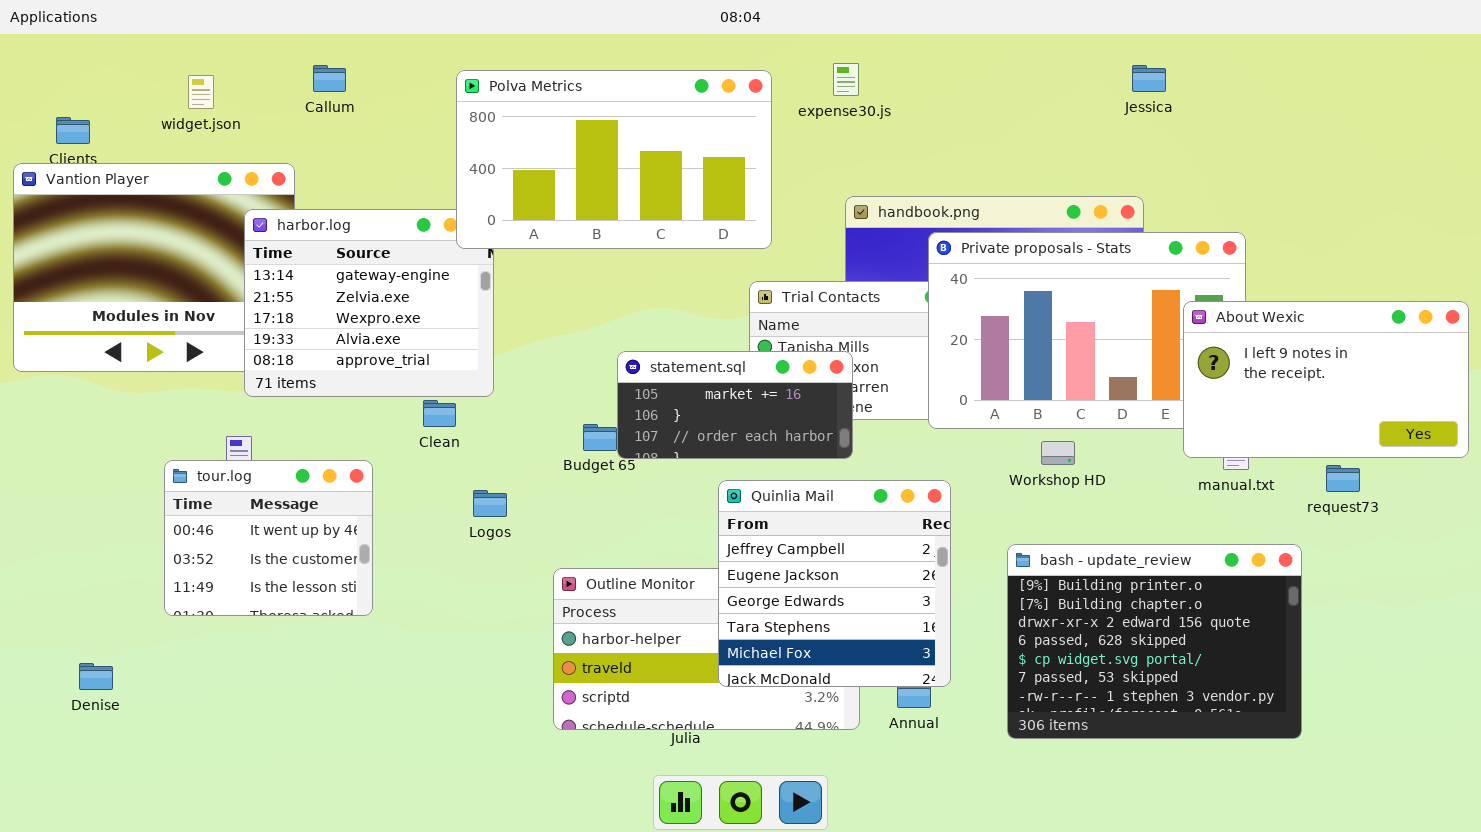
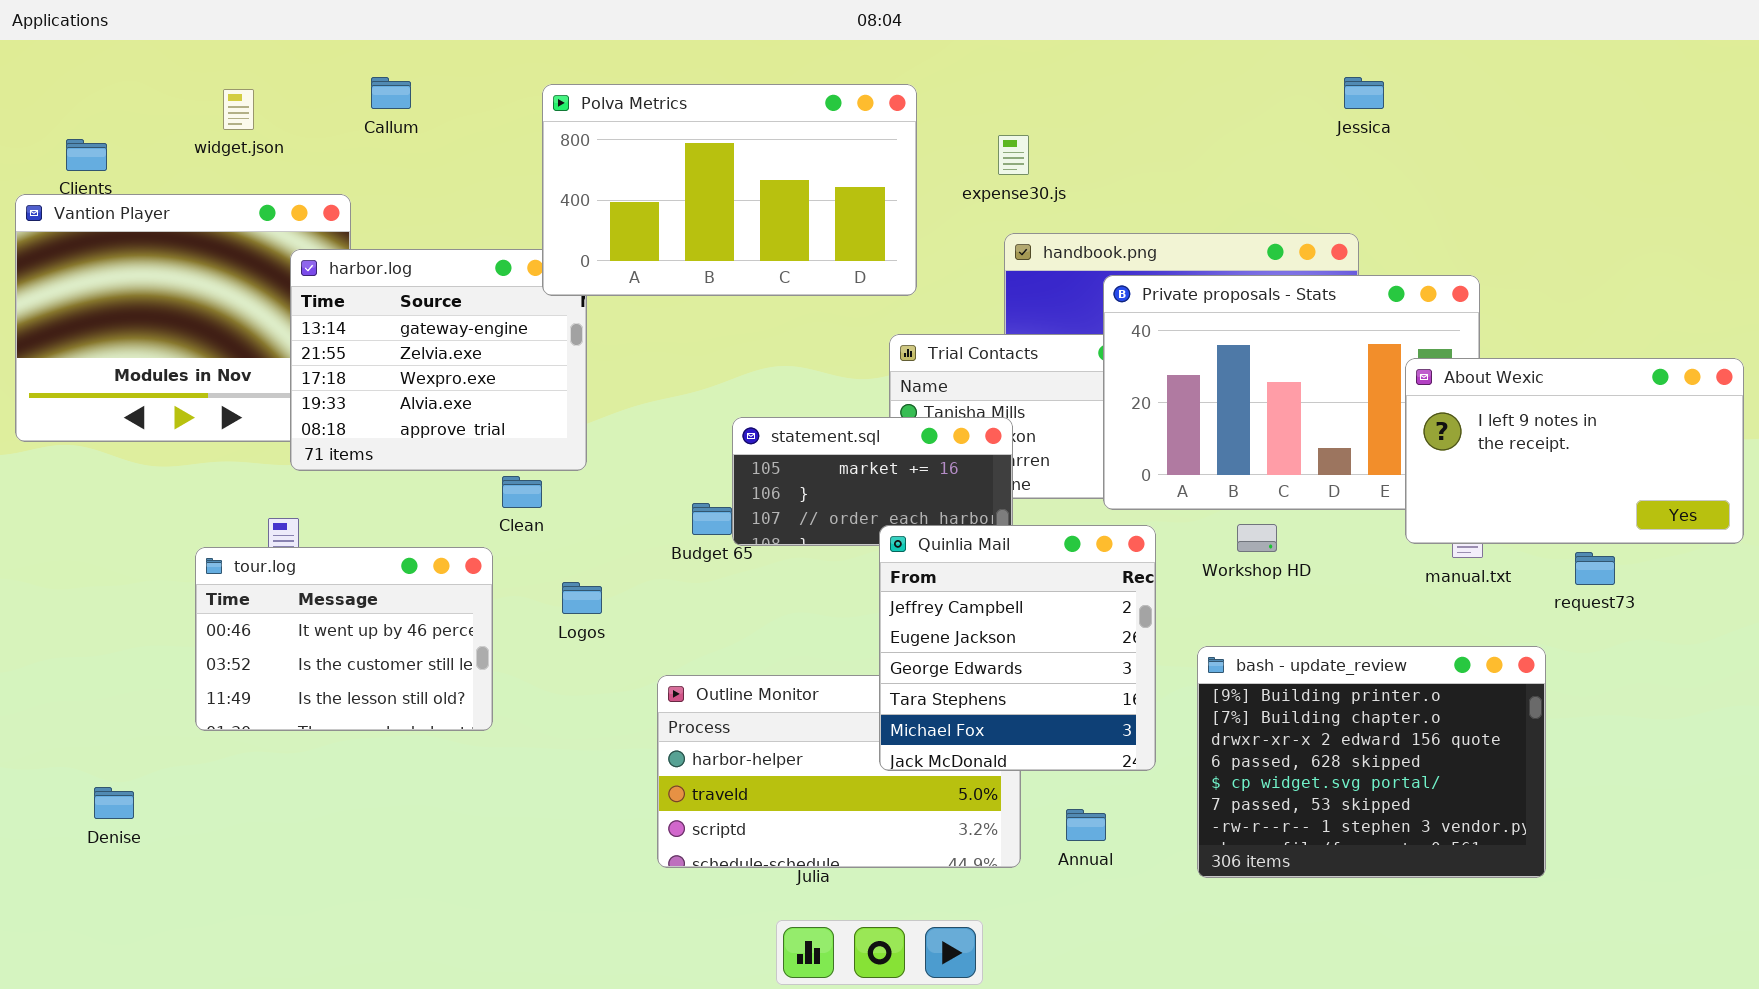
expense30.js: [833,63,859,96] -> [998,135,1029,175], moved
tour.log: [164,460,373,616] -> [195,547,493,731], resized
Quinlia Mail: [718,480,951,687] -> [879,525,1156,771], moved

